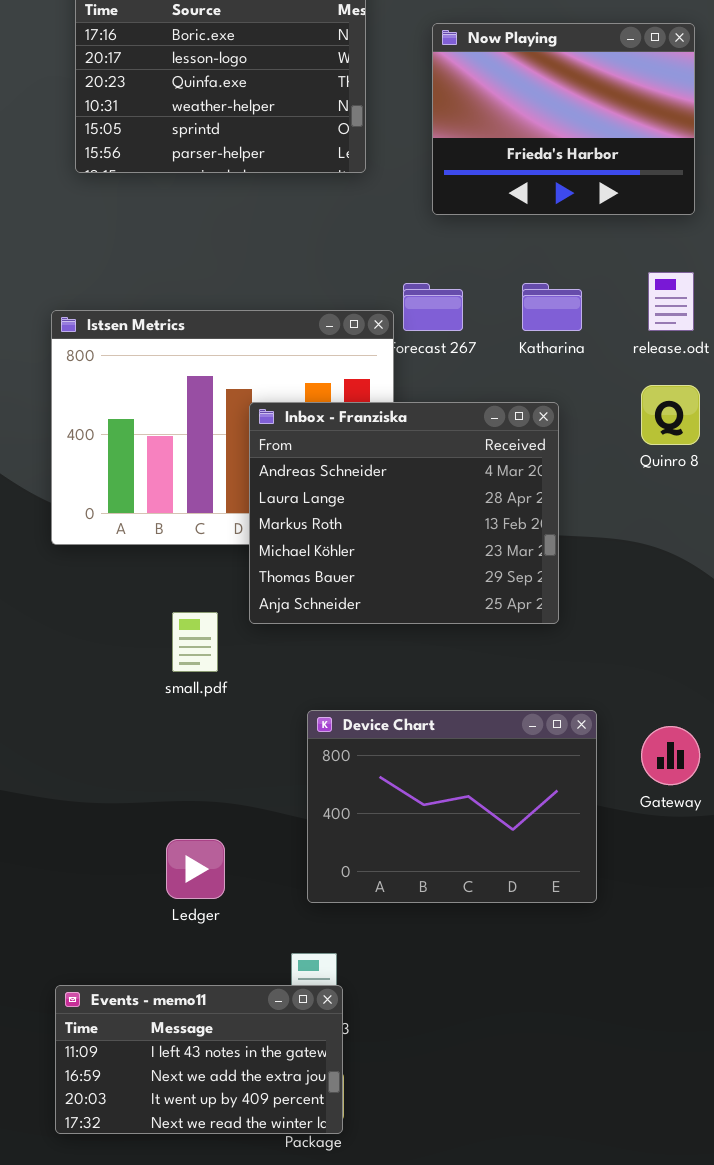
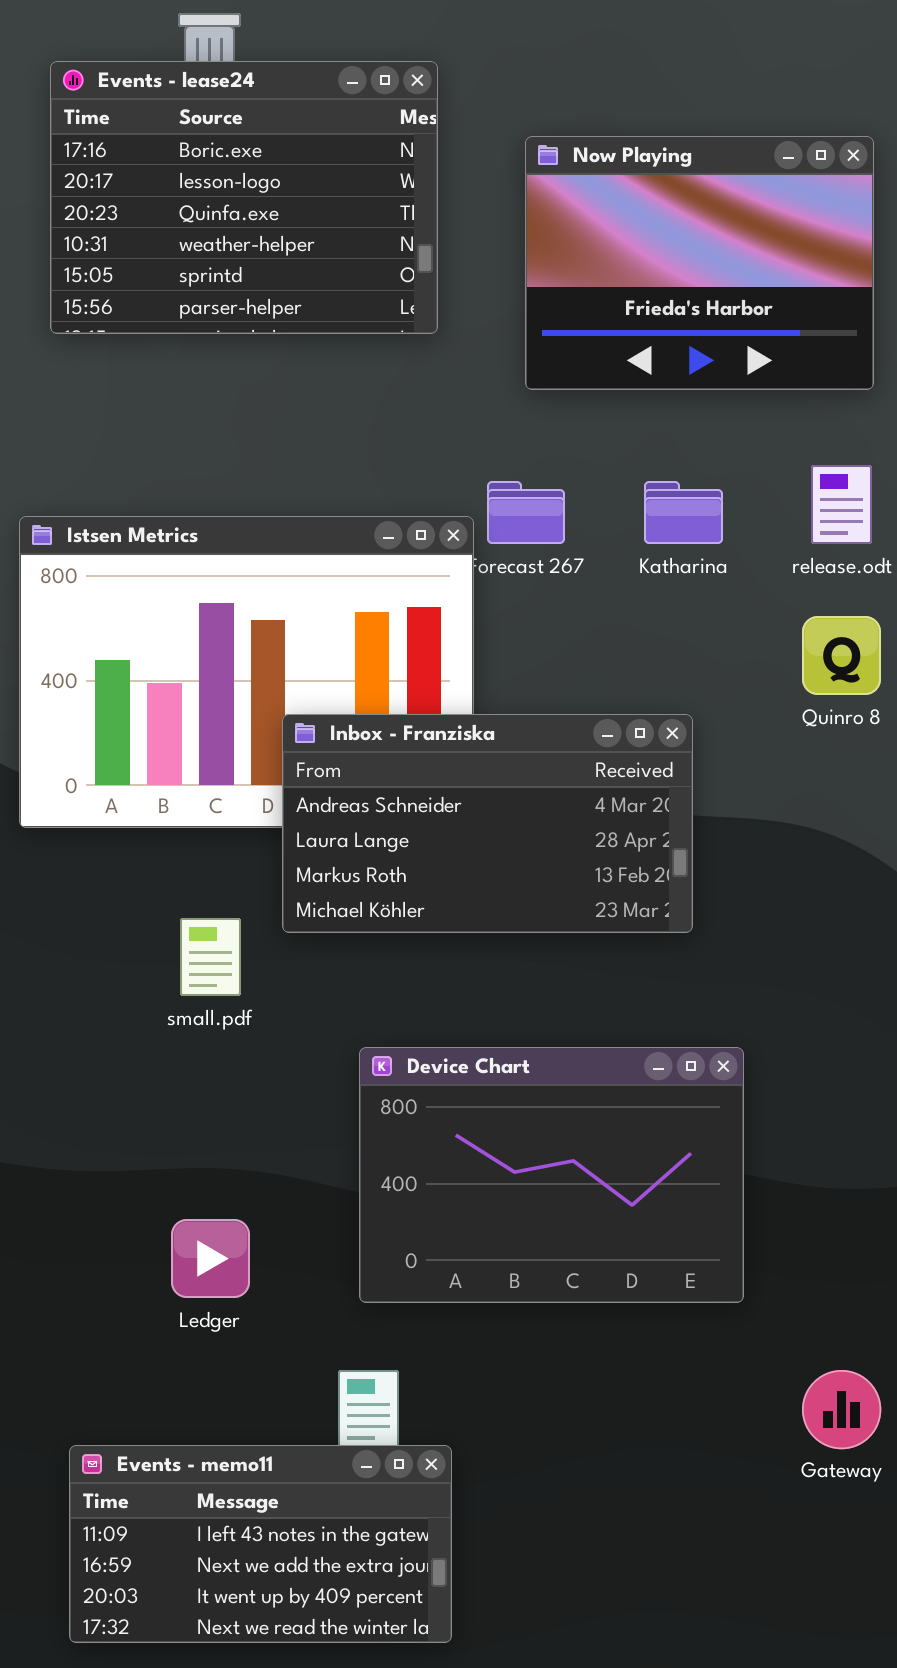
Inbox - Franziska: [249,402,559,624] -> [282,714,693,933], resized
Gateway: [641,726,700,785] -> [802,1370,881,1449], moved
Events - memo11: [55,985,343,1134] -> [69,1445,452,1643], moved

